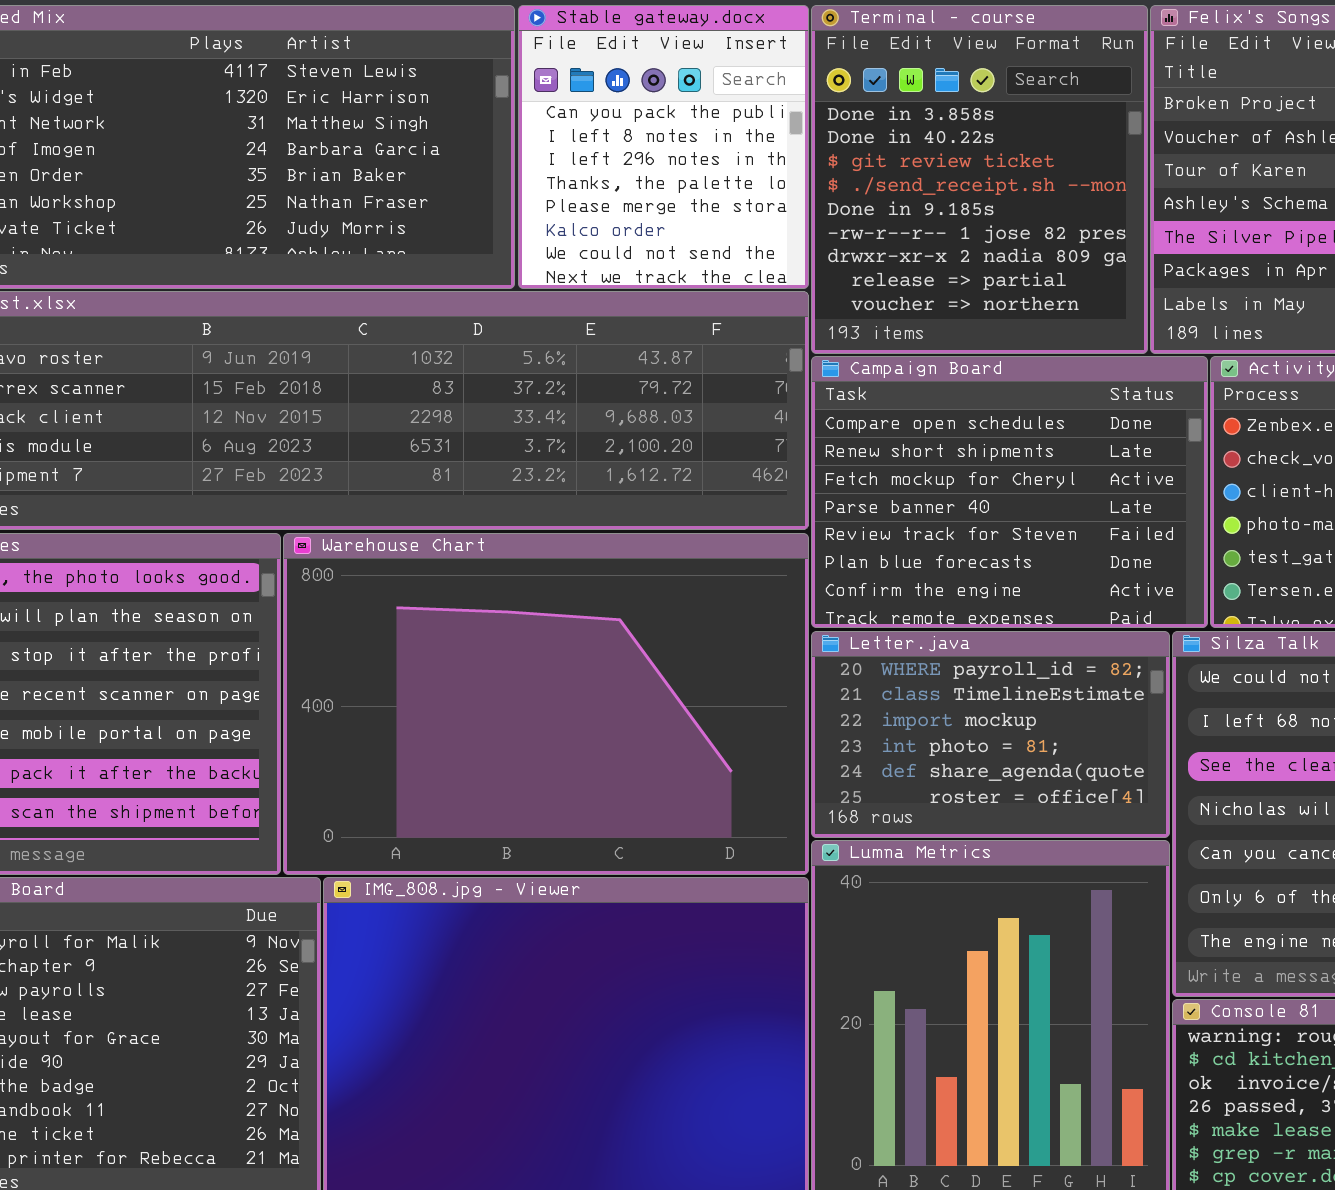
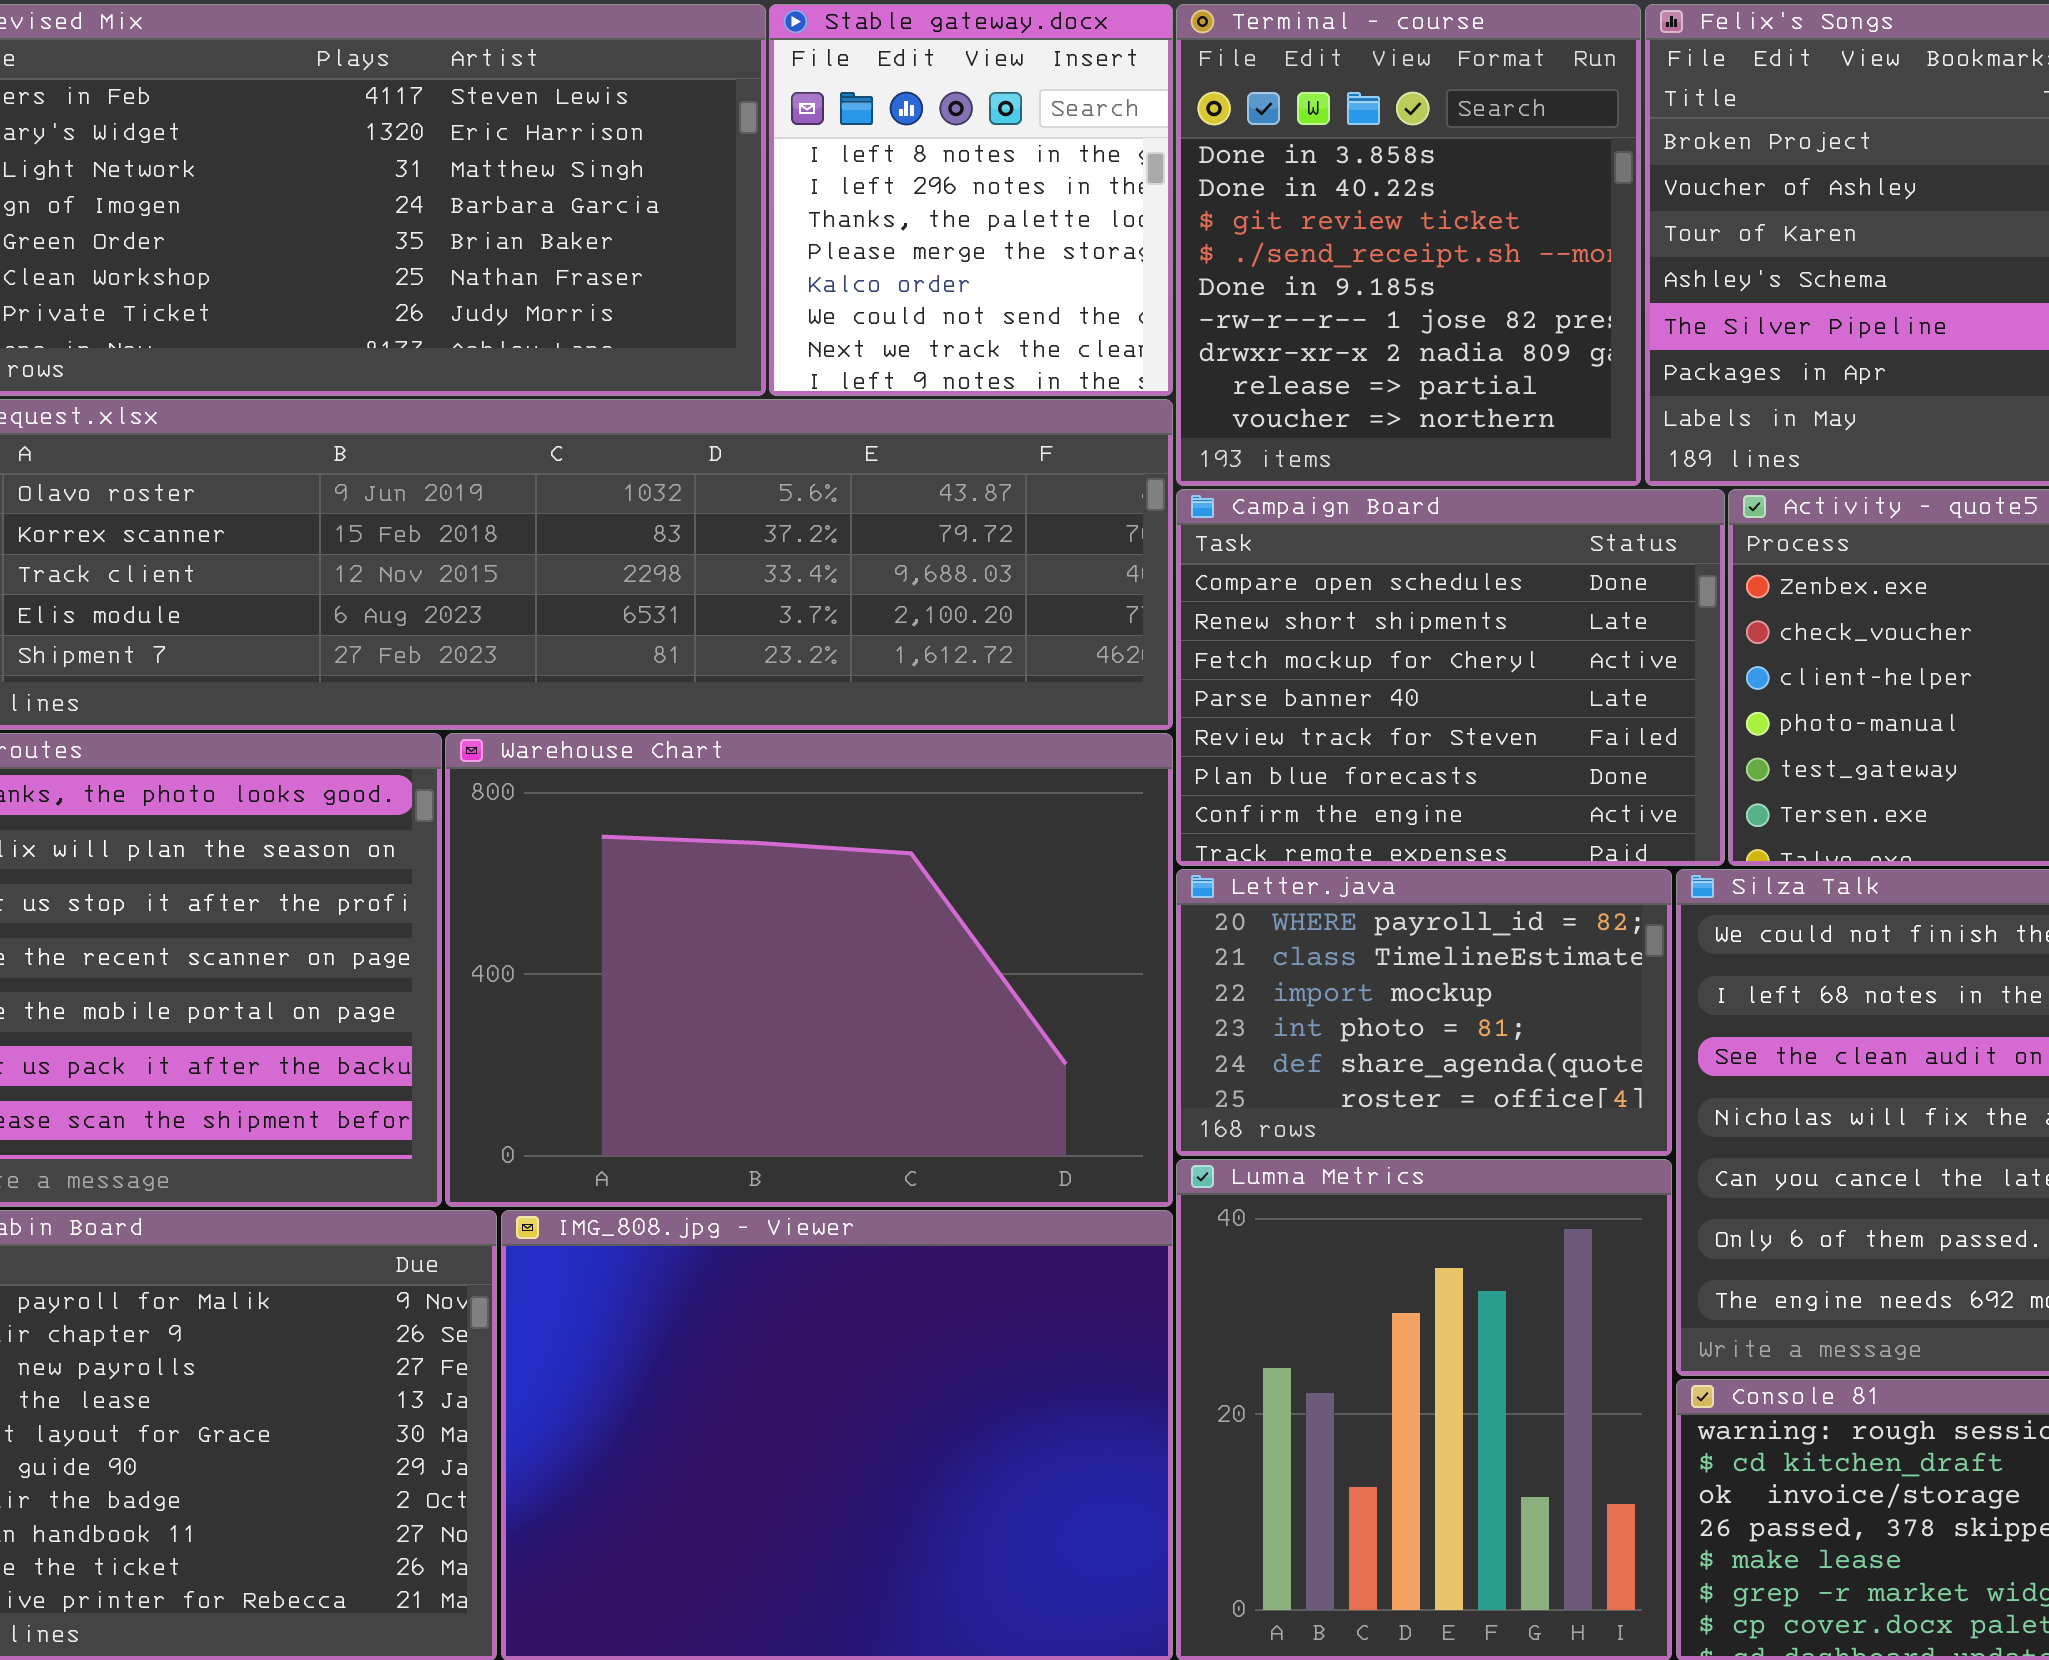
Stable gateway.docx: [518,5,809,289] -> [769,4,1173,396], scrolled down 1 row

